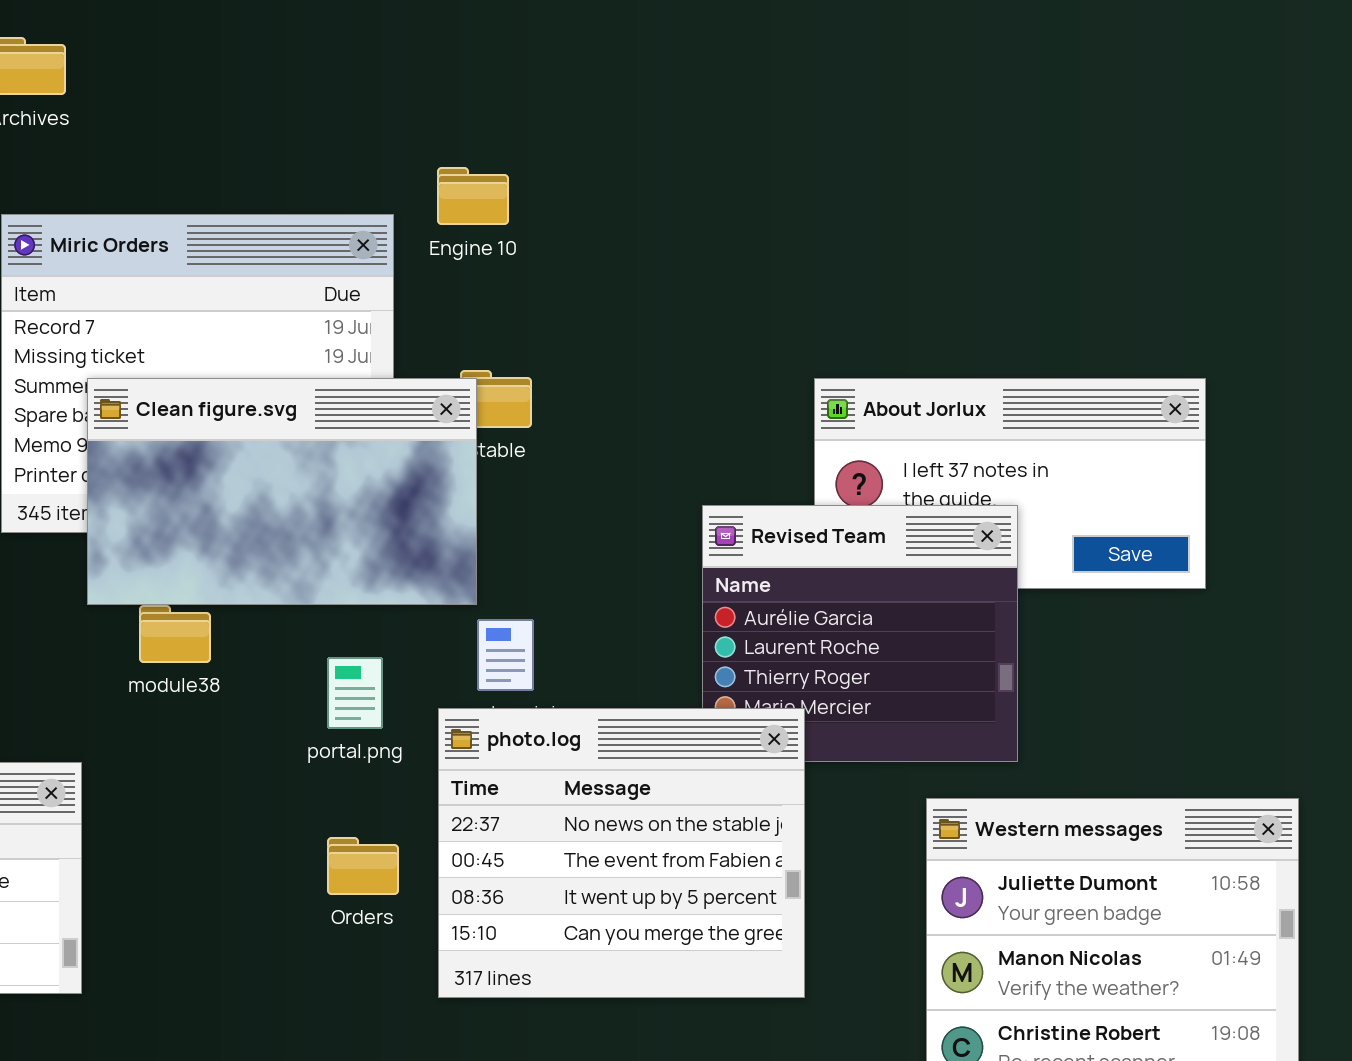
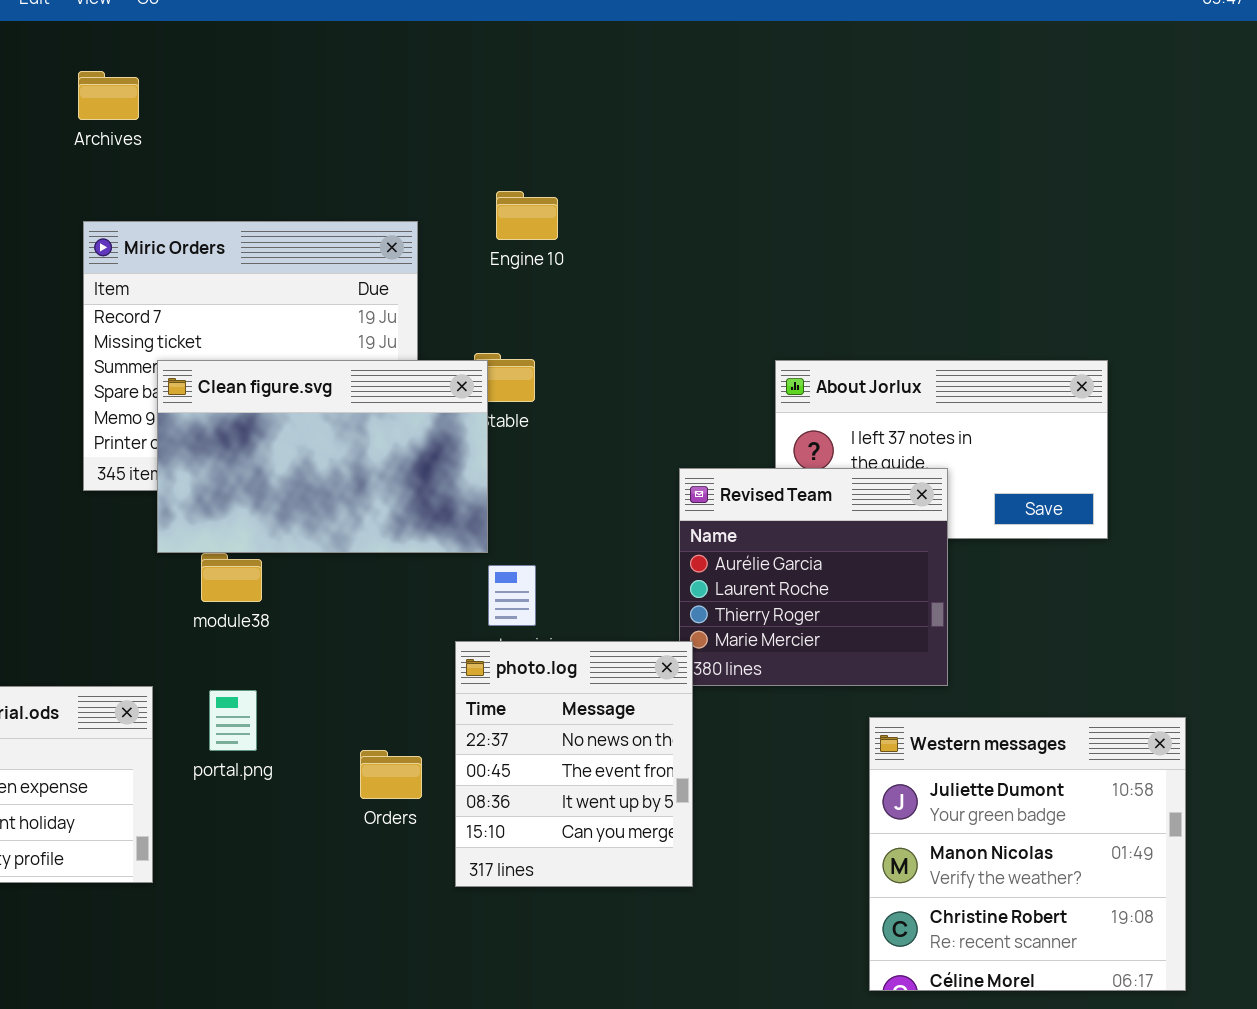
Engine 10: [437,167,509,225] -> [496,191,558,240], moved
portal.png: [327,657,383,729] -> [209,690,257,751], moved
photo.log: [438,708,805,998] -> [455,641,693,887], resized

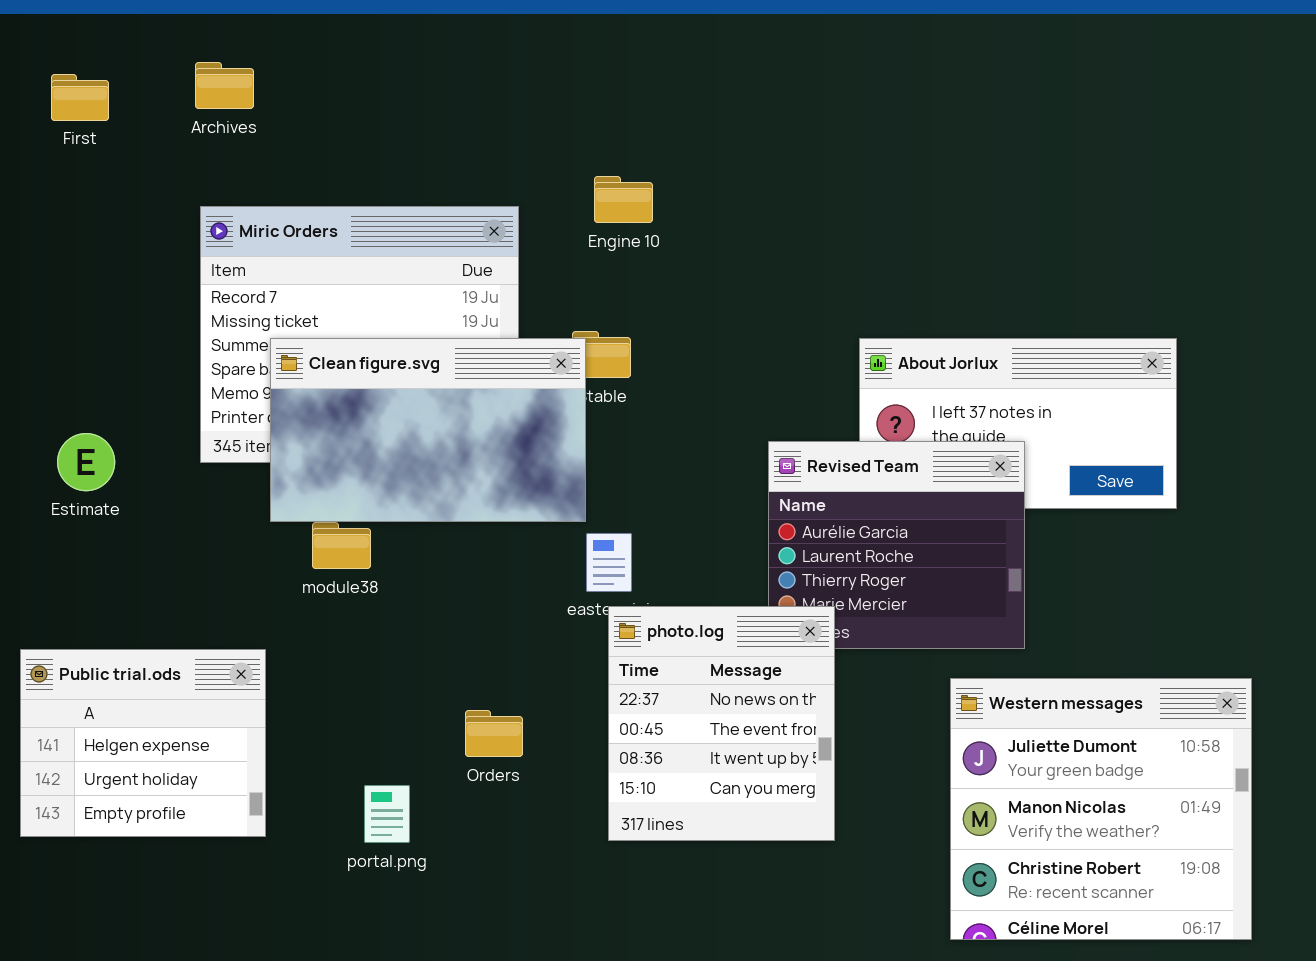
photo.log: [455,641,693,887] -> [608,606,835,841], moved
portal.png: [209,690,257,751] -> [364,785,410,843], moved

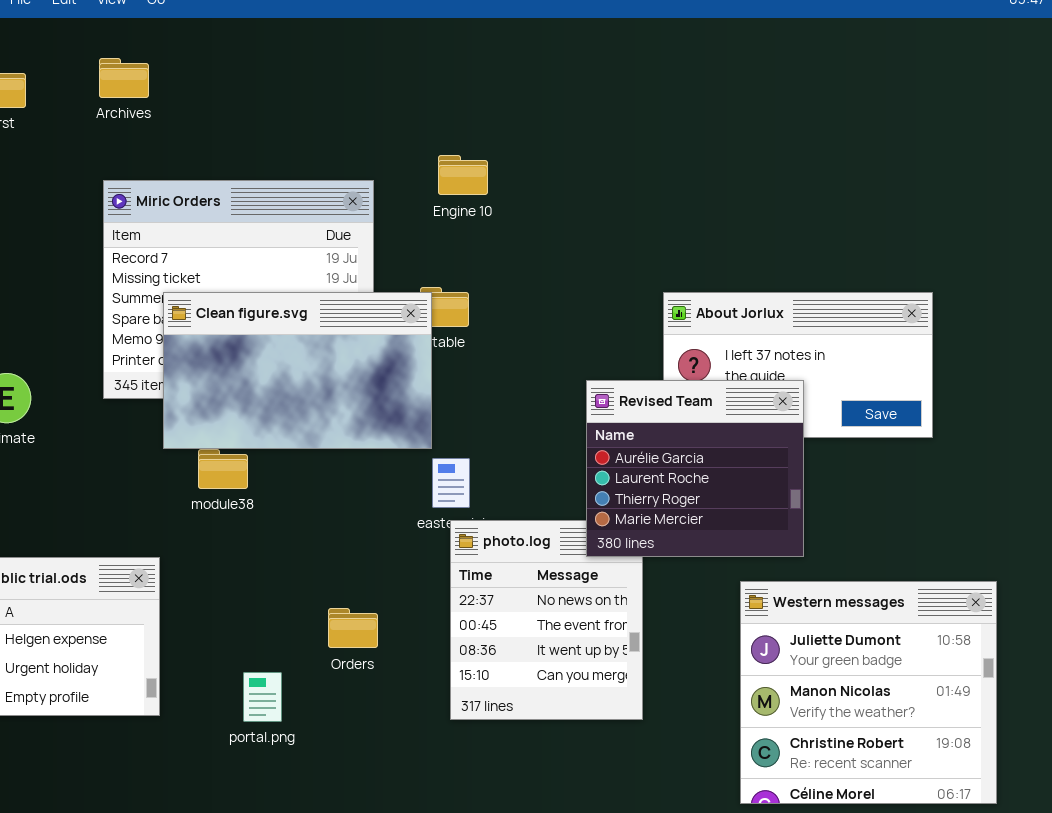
Revised Team: [768,441,1025,649] -> [586,380,804,557], raised

